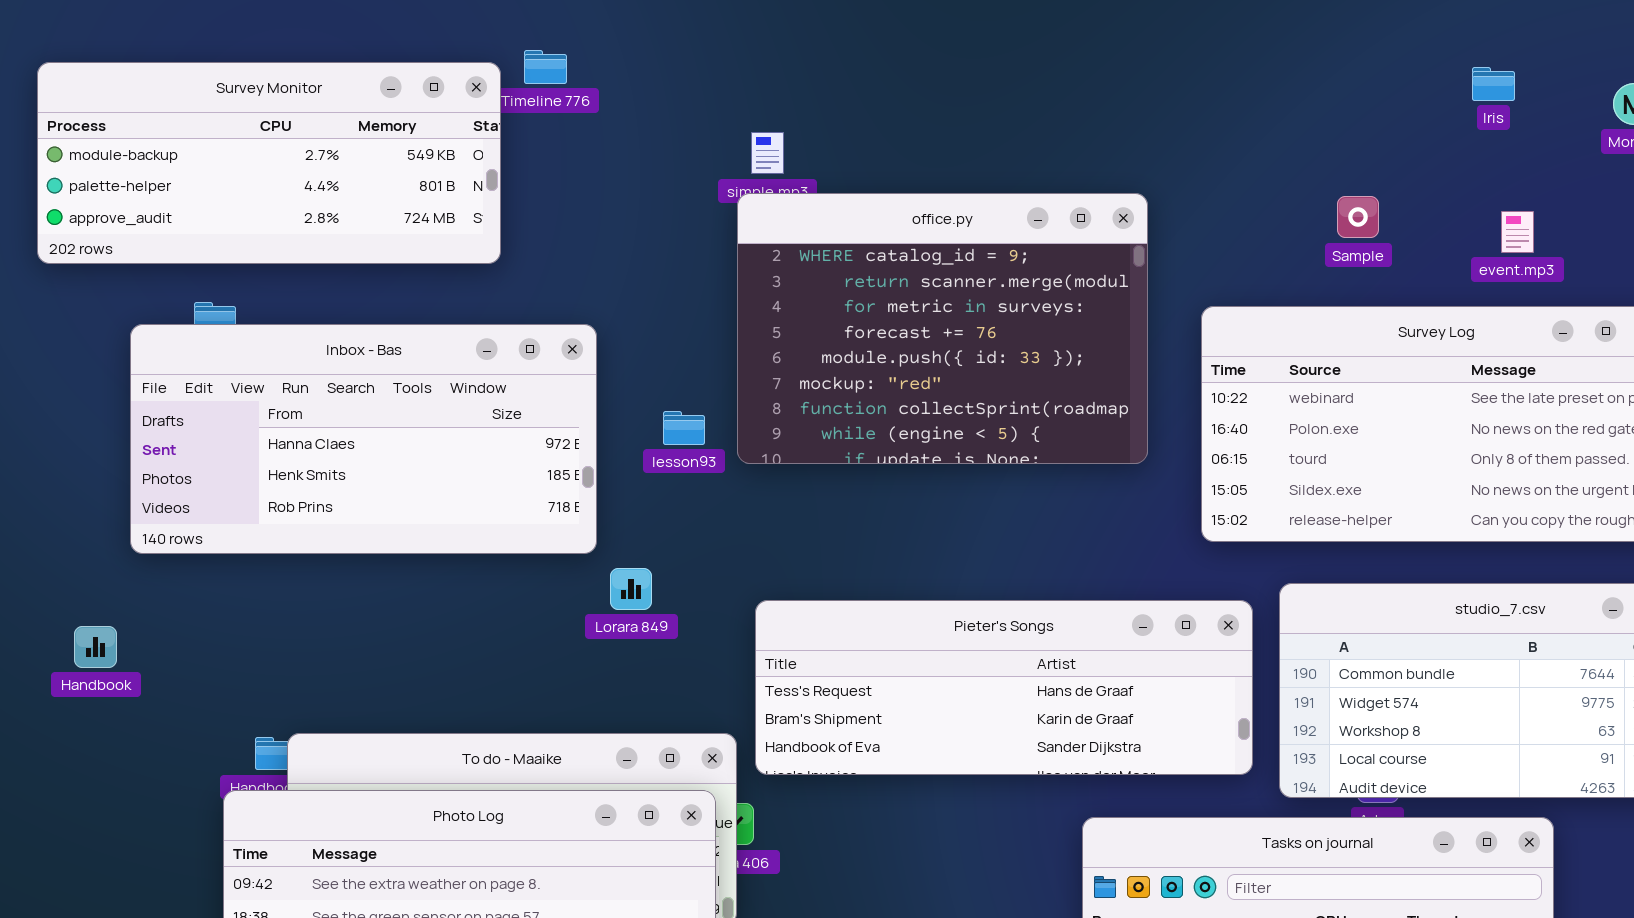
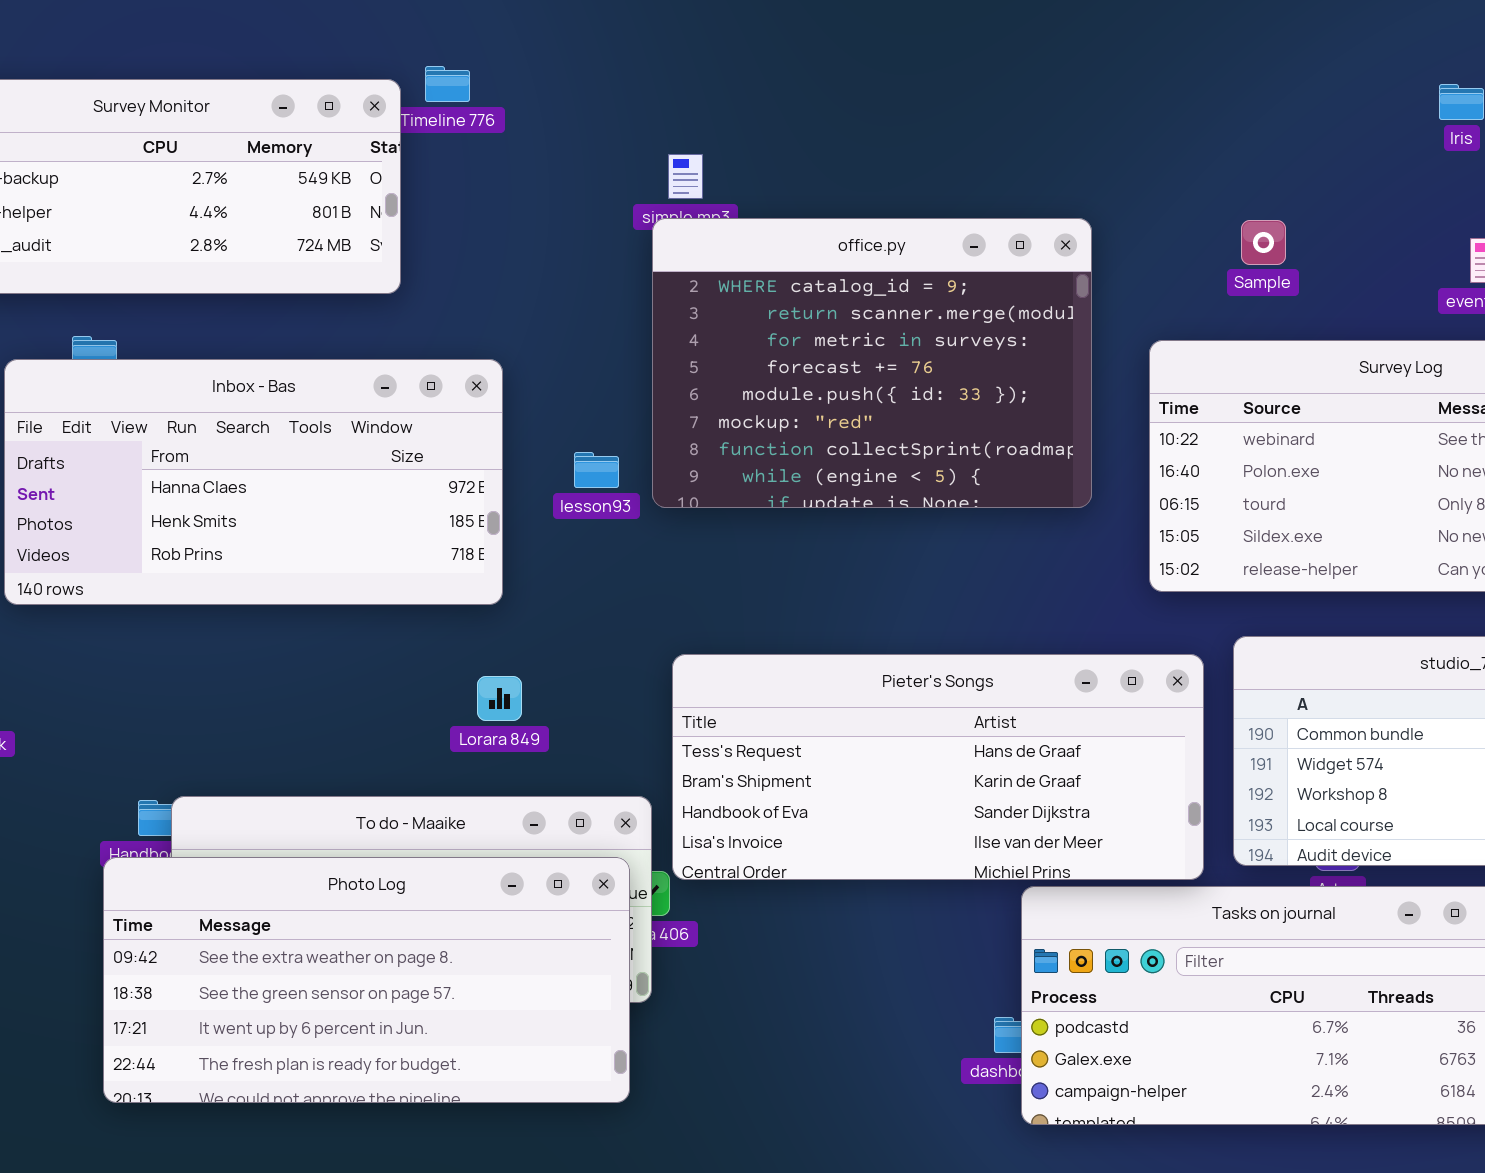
Sample: [1337,196,1379,238] -> [1241,220,1286,265], moved
Lorara 849: [610,568,652,610] -> [477,676,522,721], moved
Pieter's Songs: [755,600,1253,775] -> [672,654,1204,880], resized

